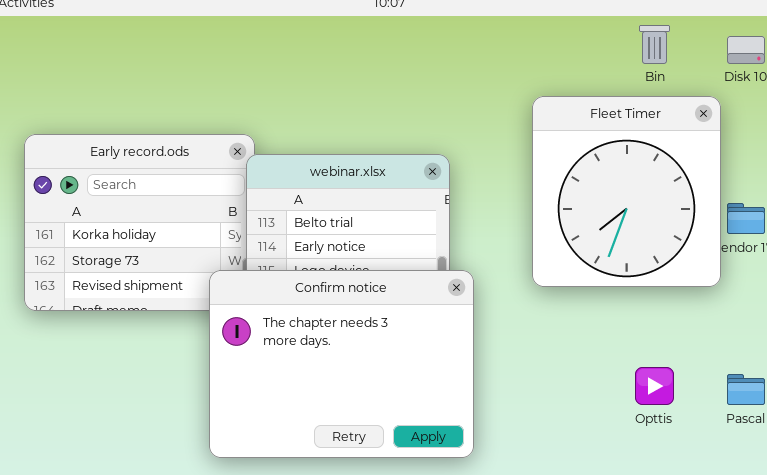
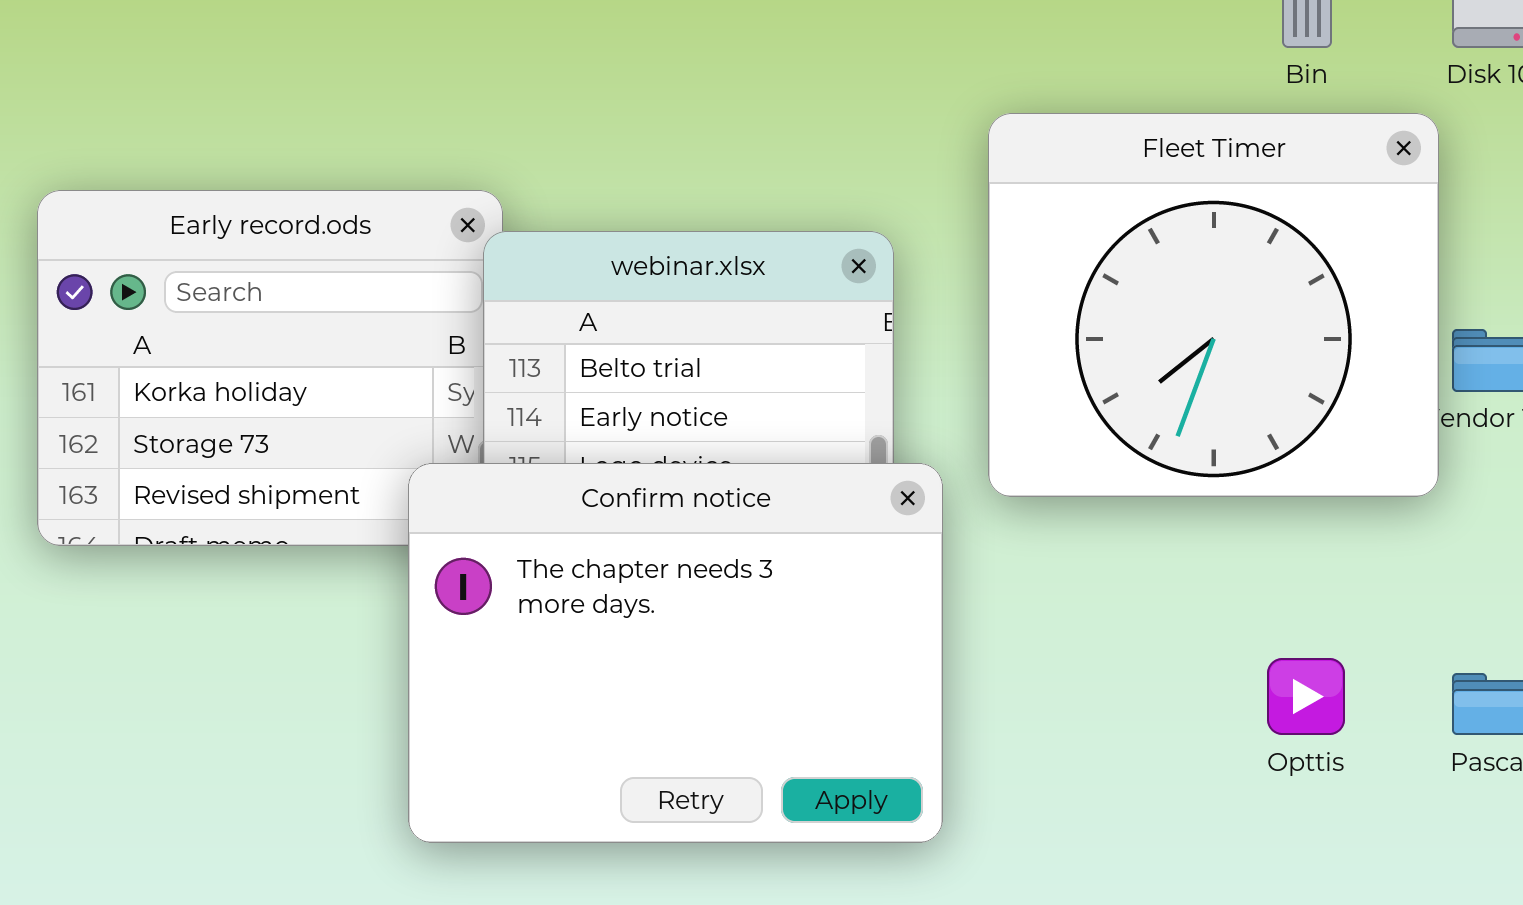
Fleet Timer: [532,96,721,287] -> [988,113,1439,497], resized

